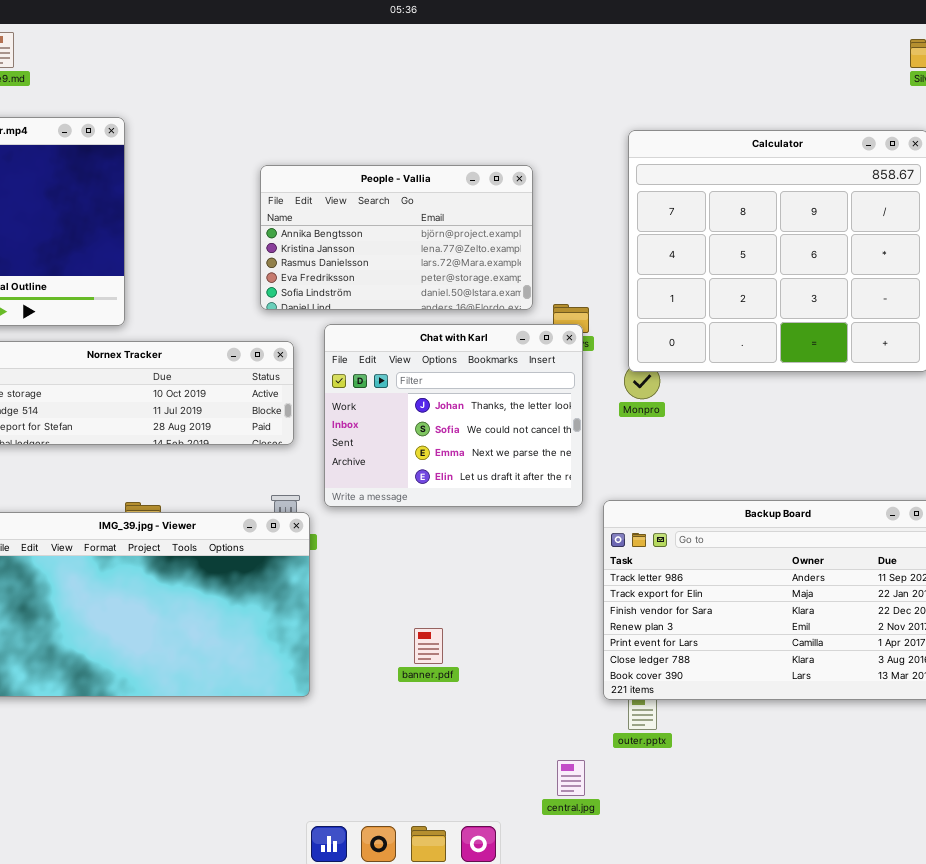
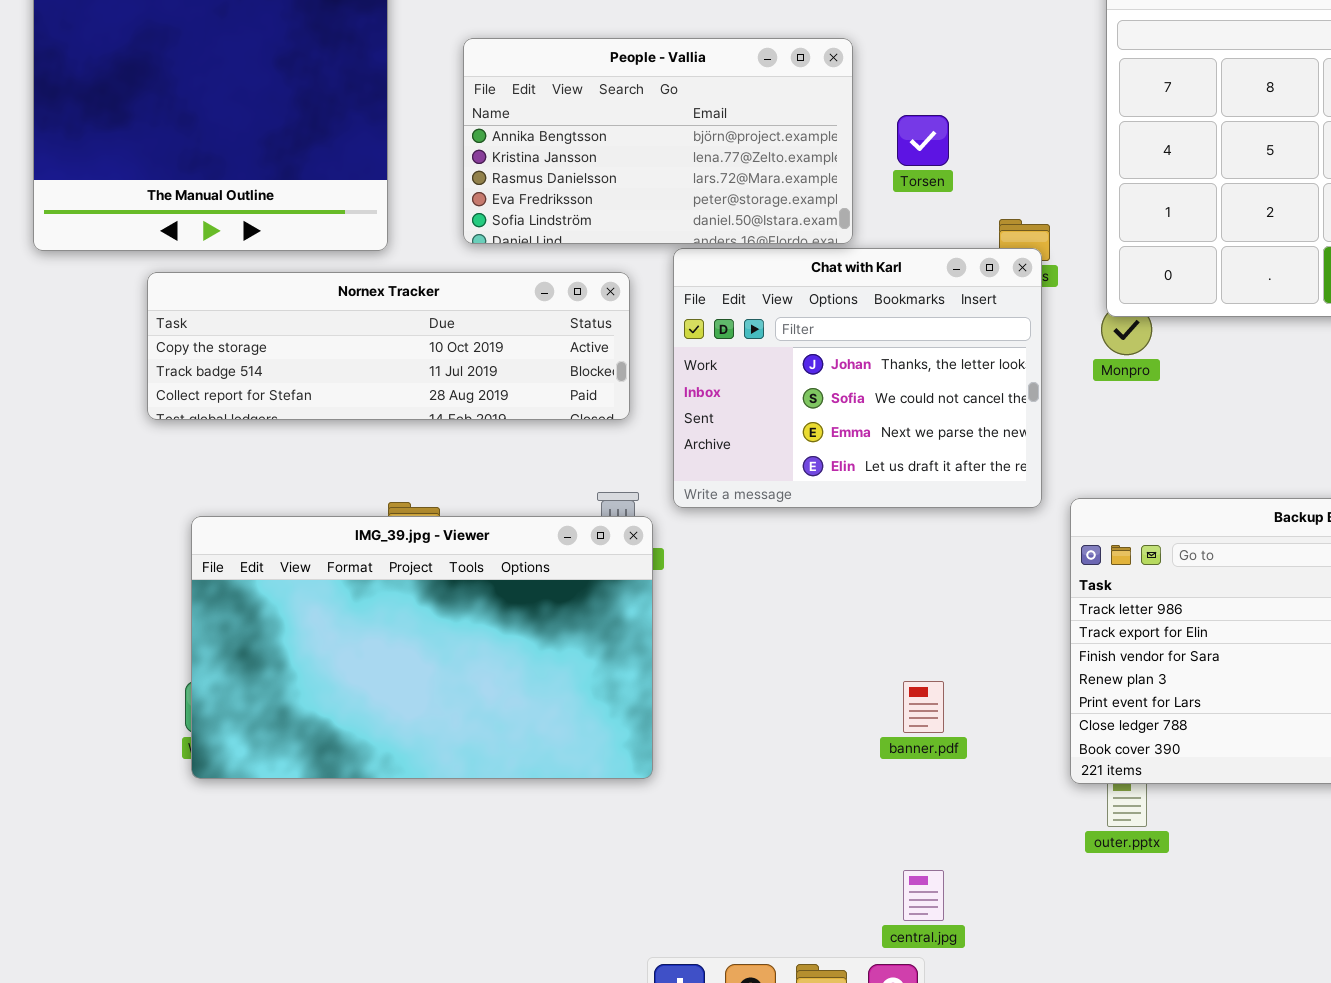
People - Vallia: [260,165,533,310] -> [463,38,853,244], moved
banner.pdf: [414,628,443,664] -> [903,681,944,733], moved
central.jpg: [557,760,585,796] -> [903,870,944,921], moved

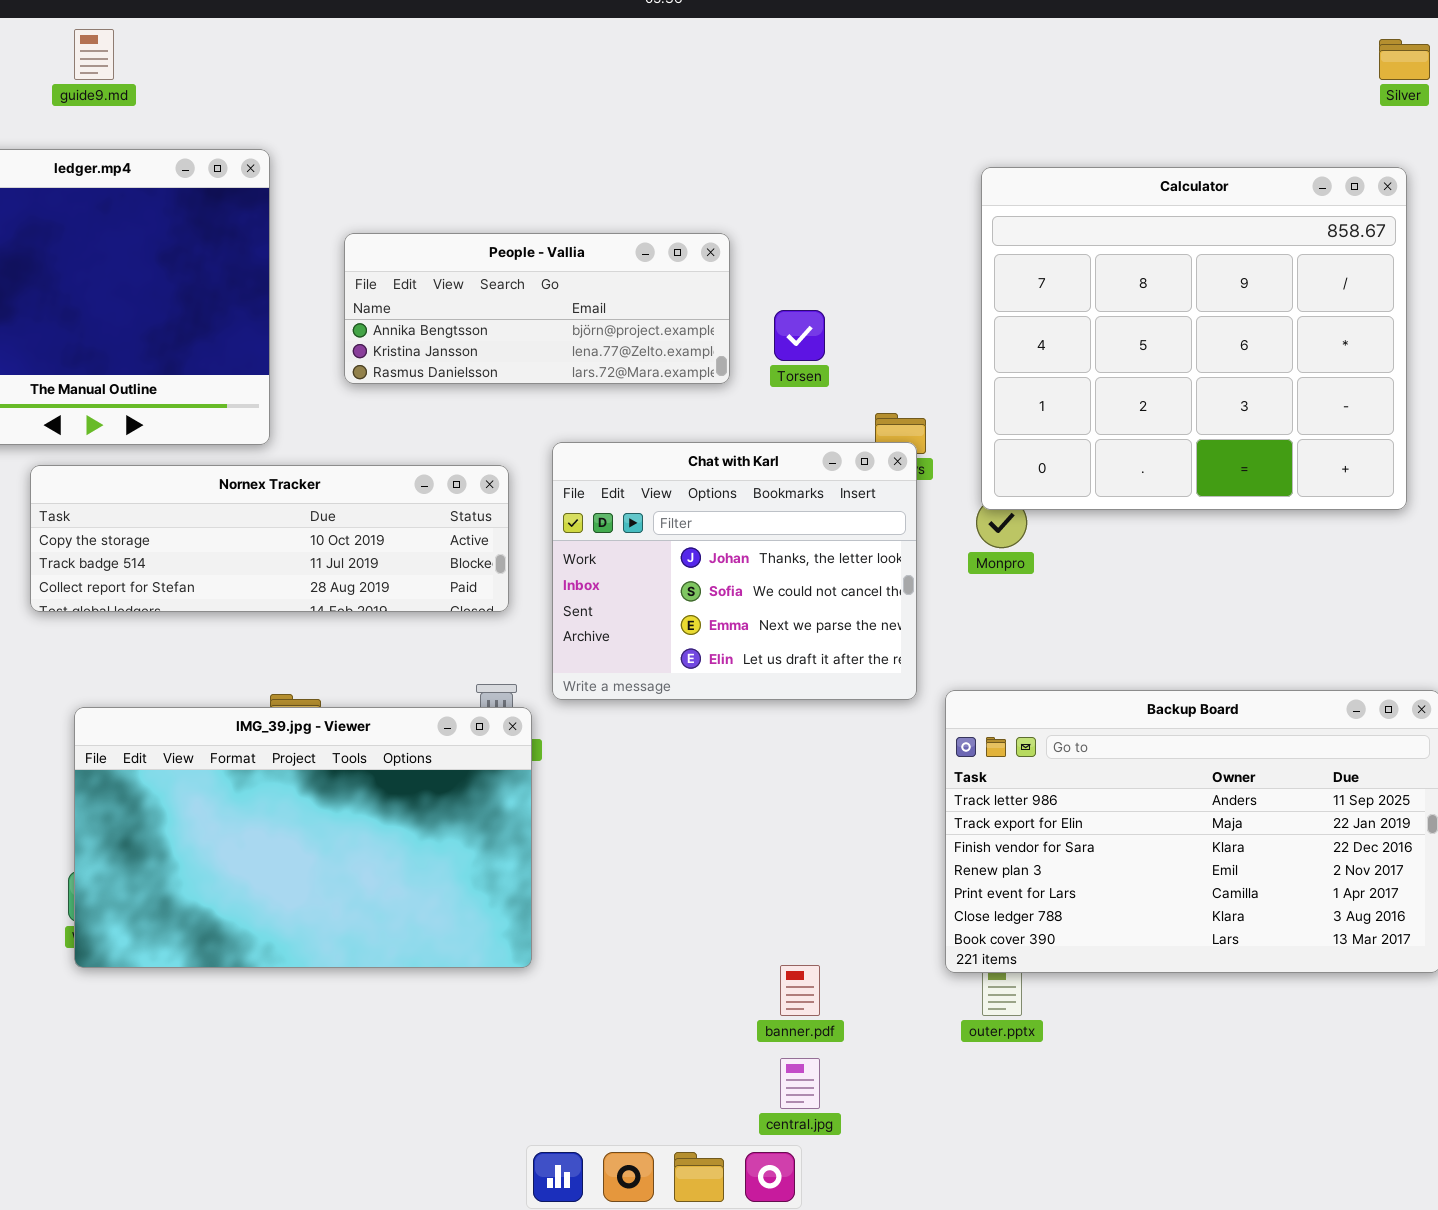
People - Vallia: [463,38,853,244] -> [344,233,730,384], resized
banner.pdf: [903,681,944,733] -> [780,965,820,1016], moved

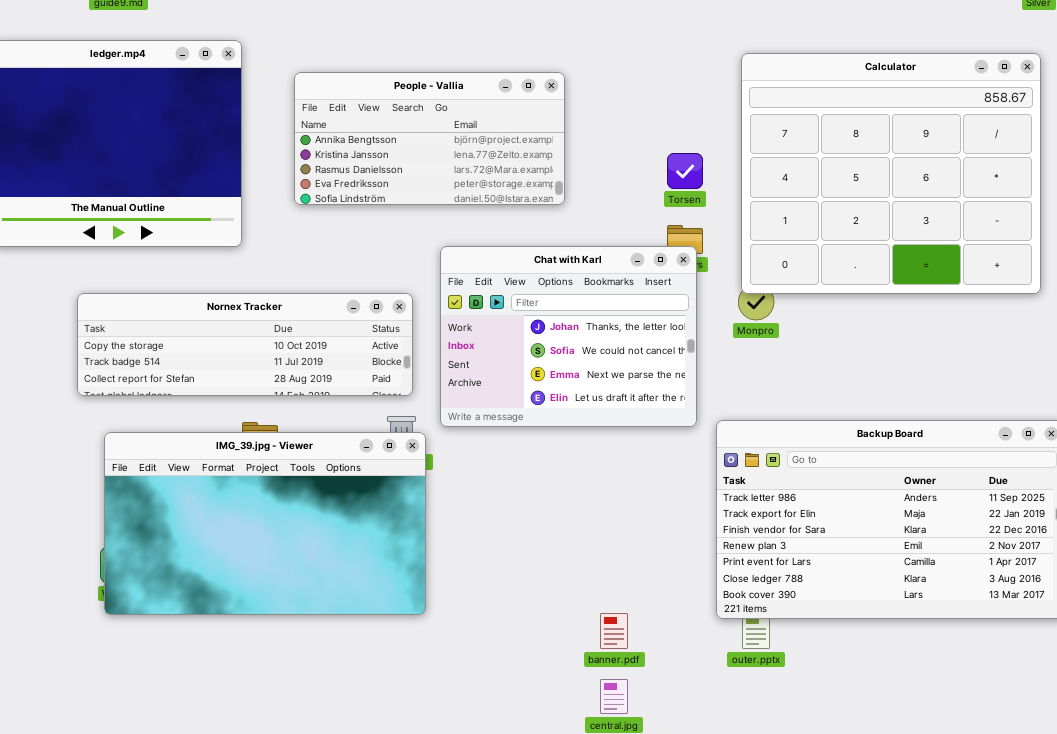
People - Vallia: [344,233,730,384] -> [294,72,565,205], resized
Torsen: [774,310,825,361] -> [667,153,703,189], moved
Nornex Tracker: [30,465,509,612] -> [77,293,413,396], moved

